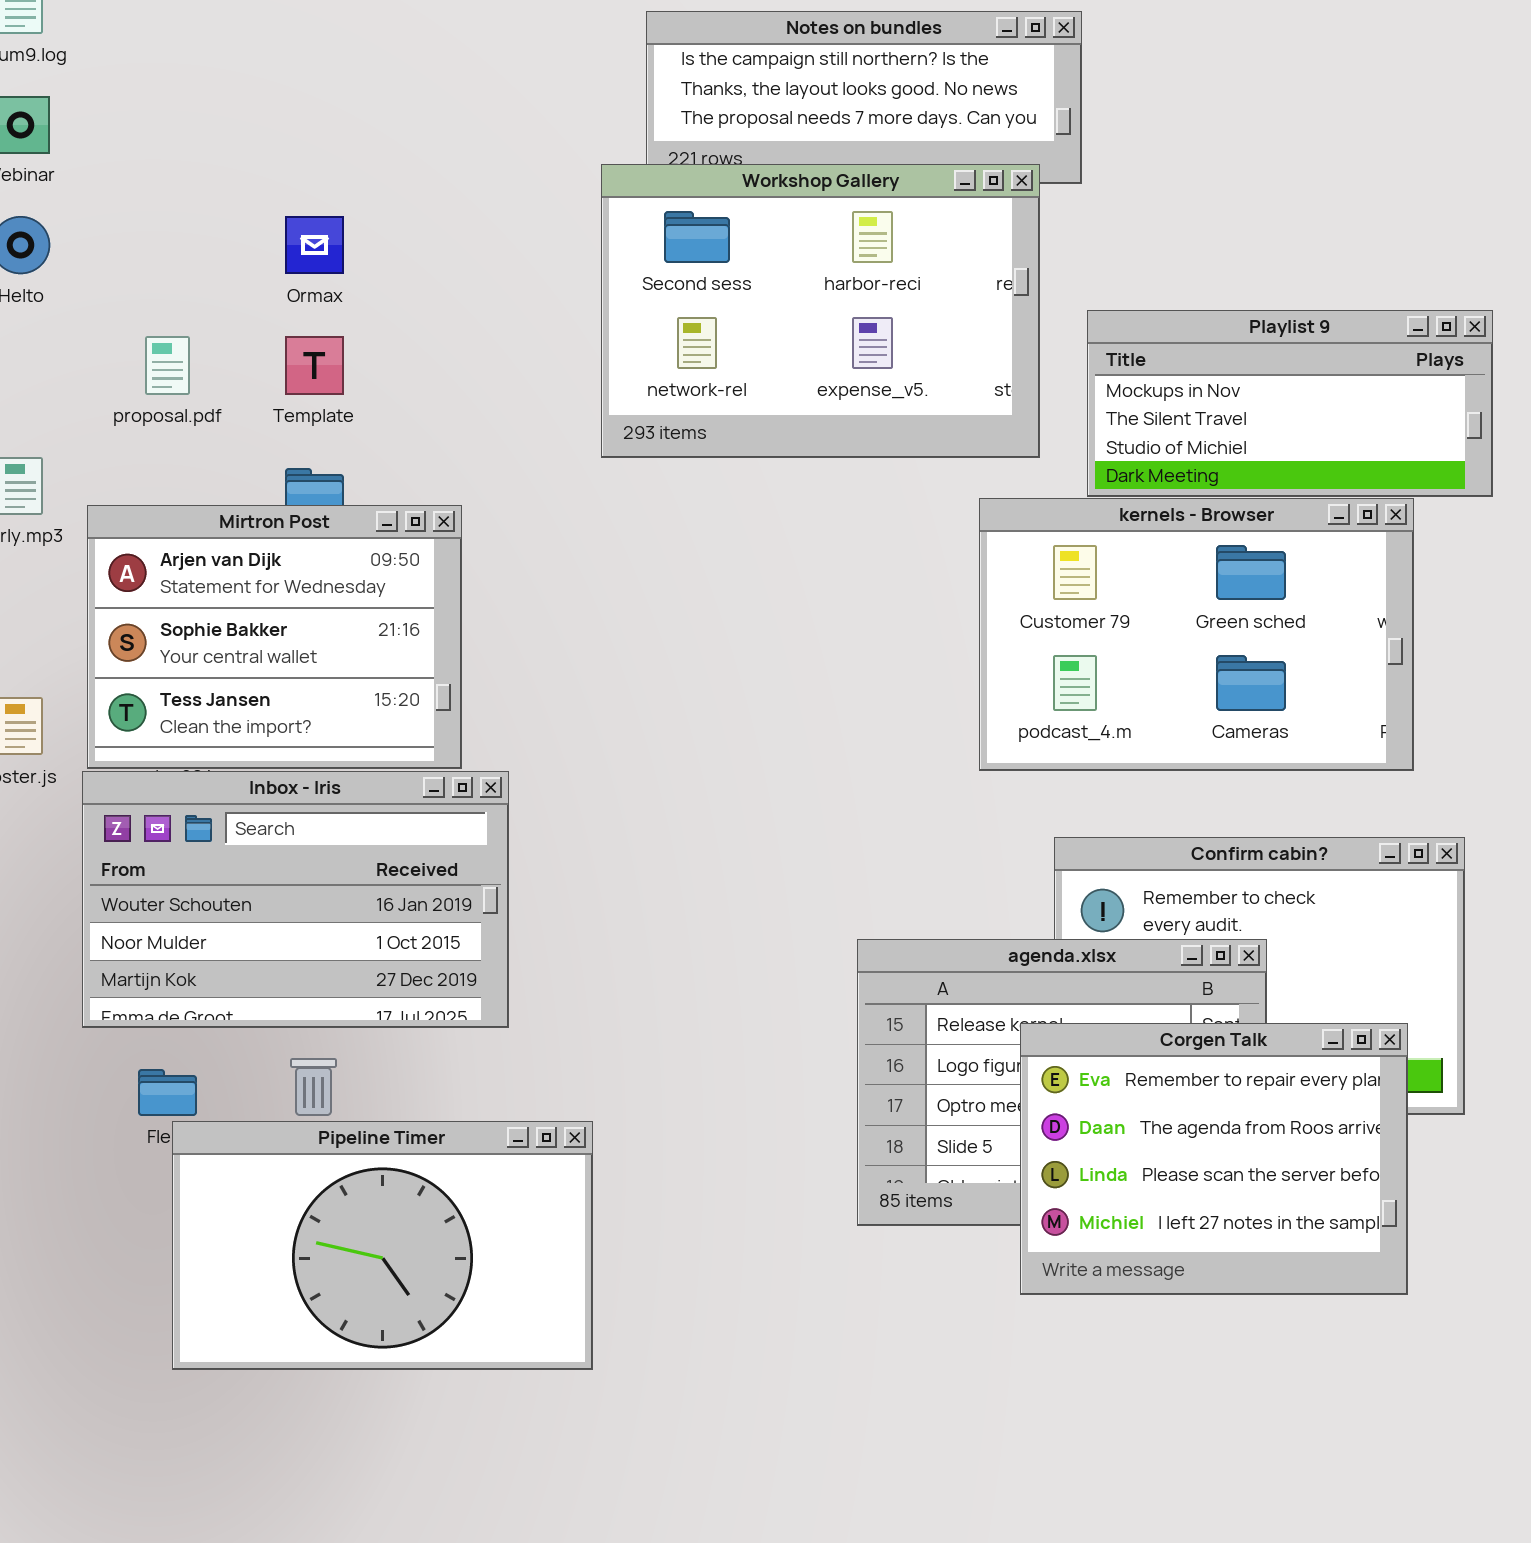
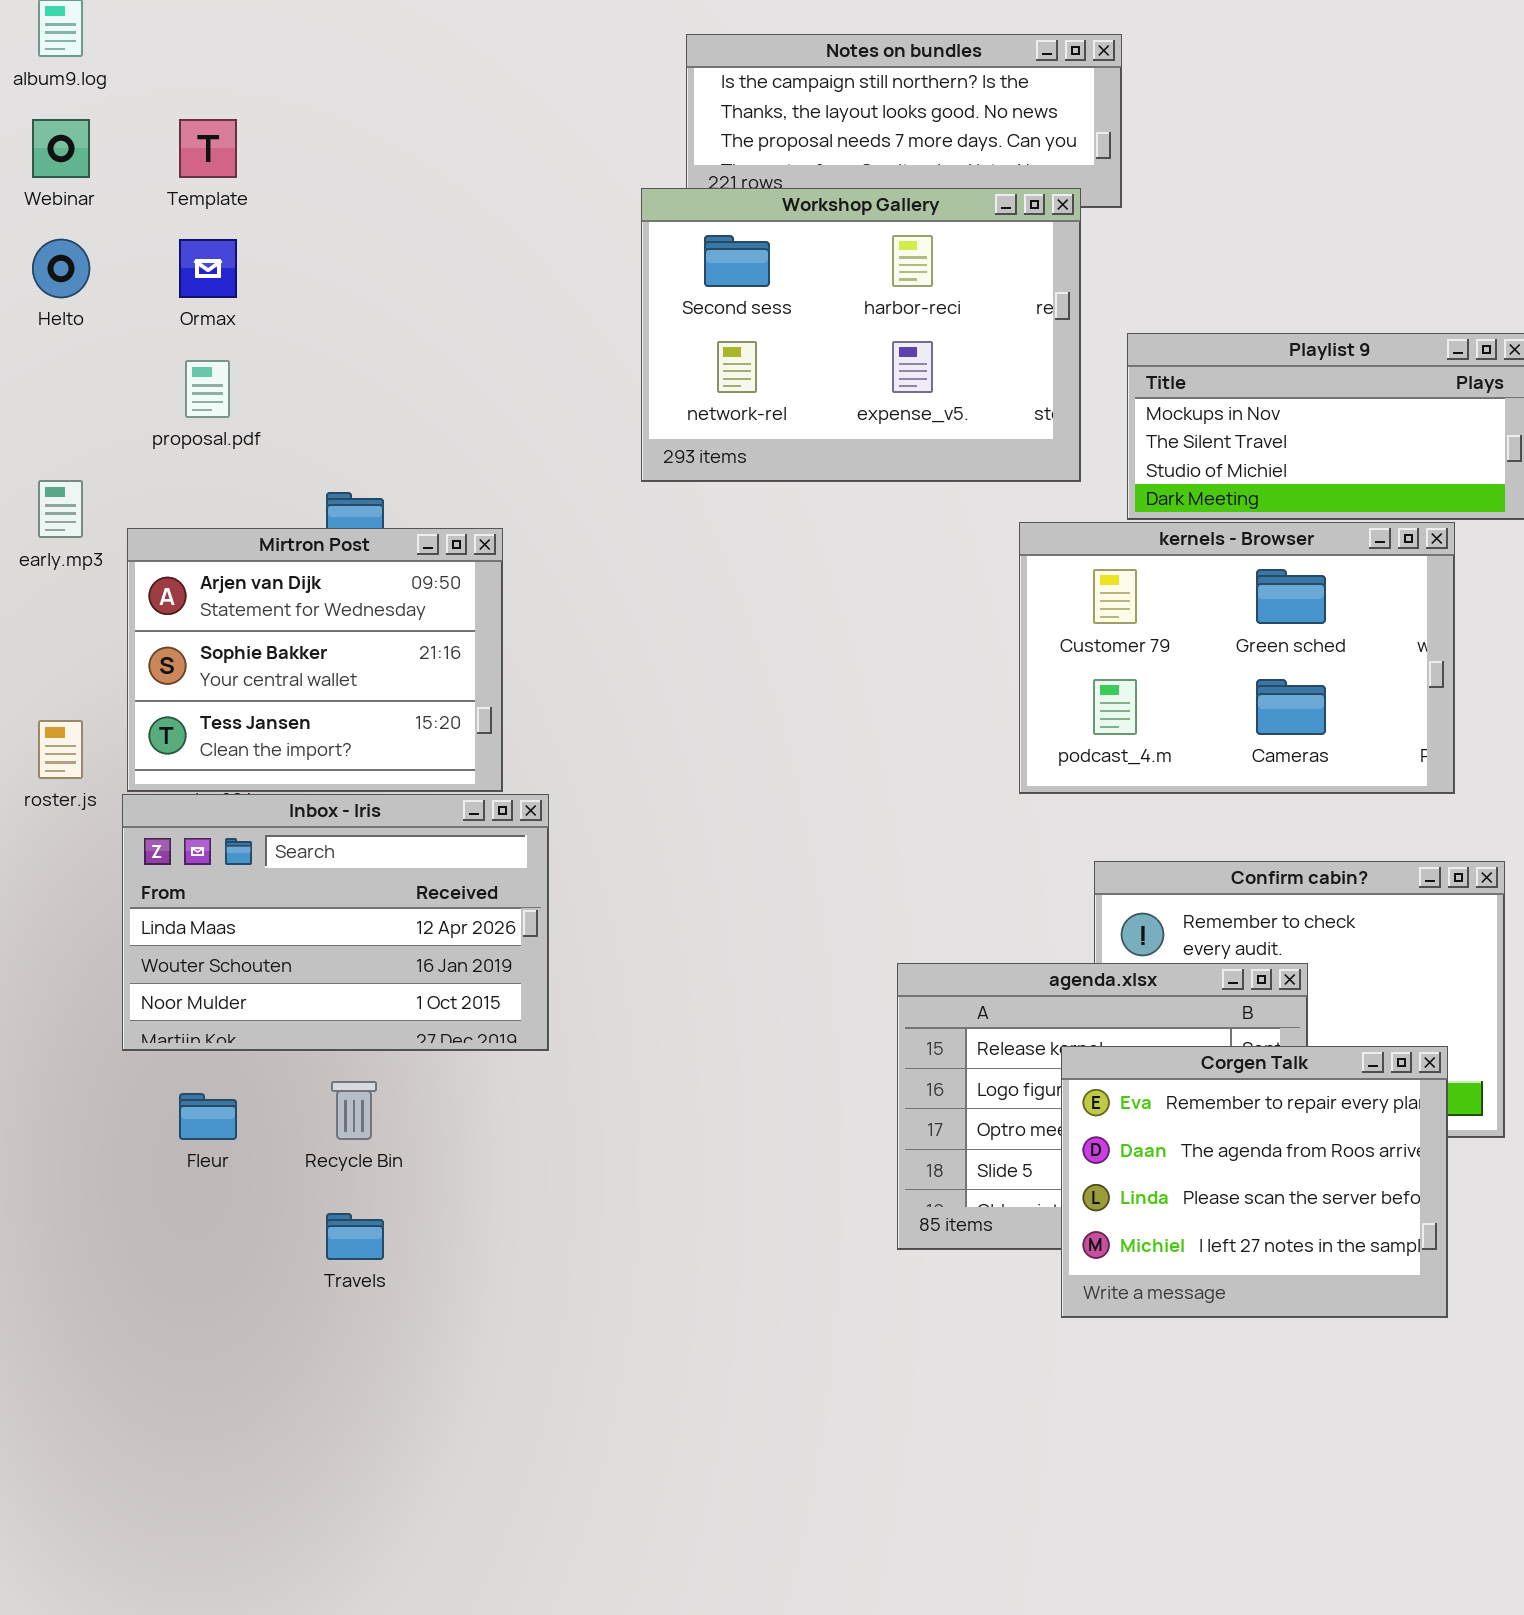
Ormax: [285,216,344,274] -> [179,239,237,298], moved
Template: [285,336,344,395] -> [179,119,237,178], moved
Inbox - Iris: [82,771,509,1028] -> [122,794,549,1051], scrolled up 1 row
Pipeline Timer: [172,1121,593,1370] -> none, closed

